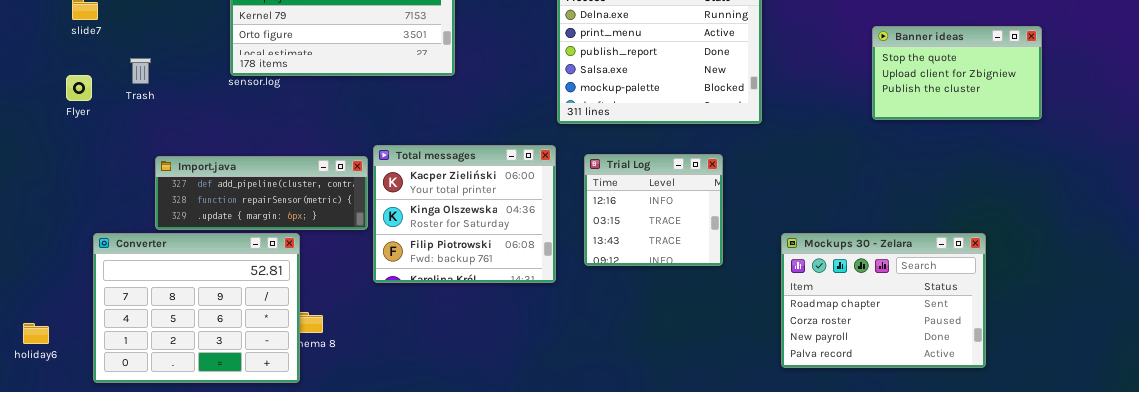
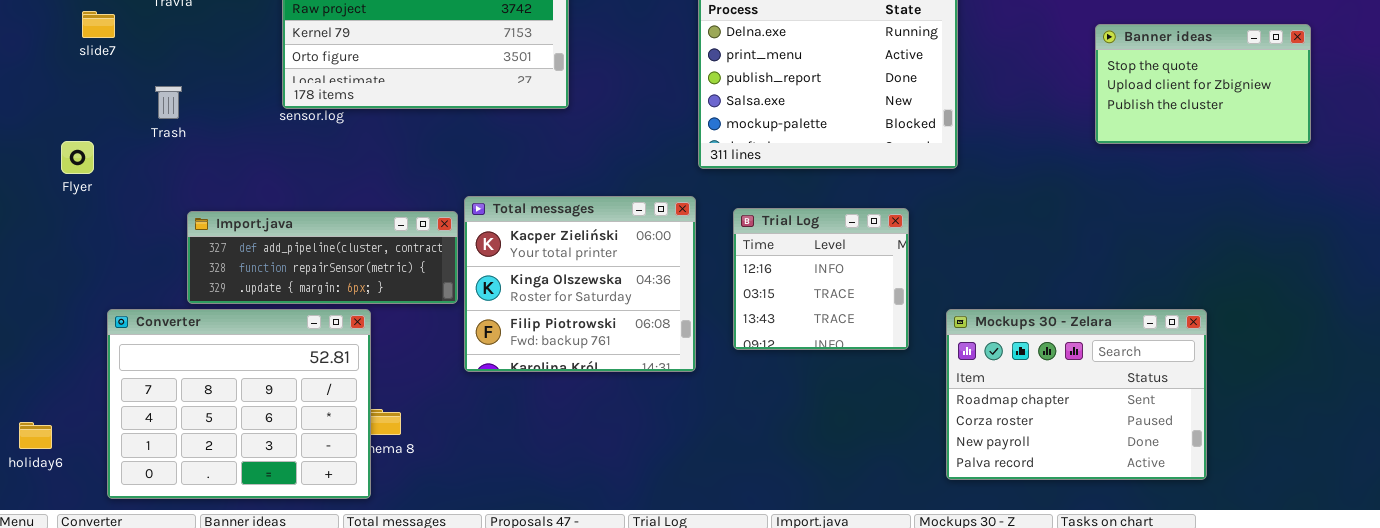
Banner ideas: [872,26,1042,120] -> [1095,24,1311,144], moved
Flyer: [66,75,92,101] -> [61,141,94,174], moved
Mockups 30 - Zelara: [781,233,986,368] -> [946,309,1207,480], moved

